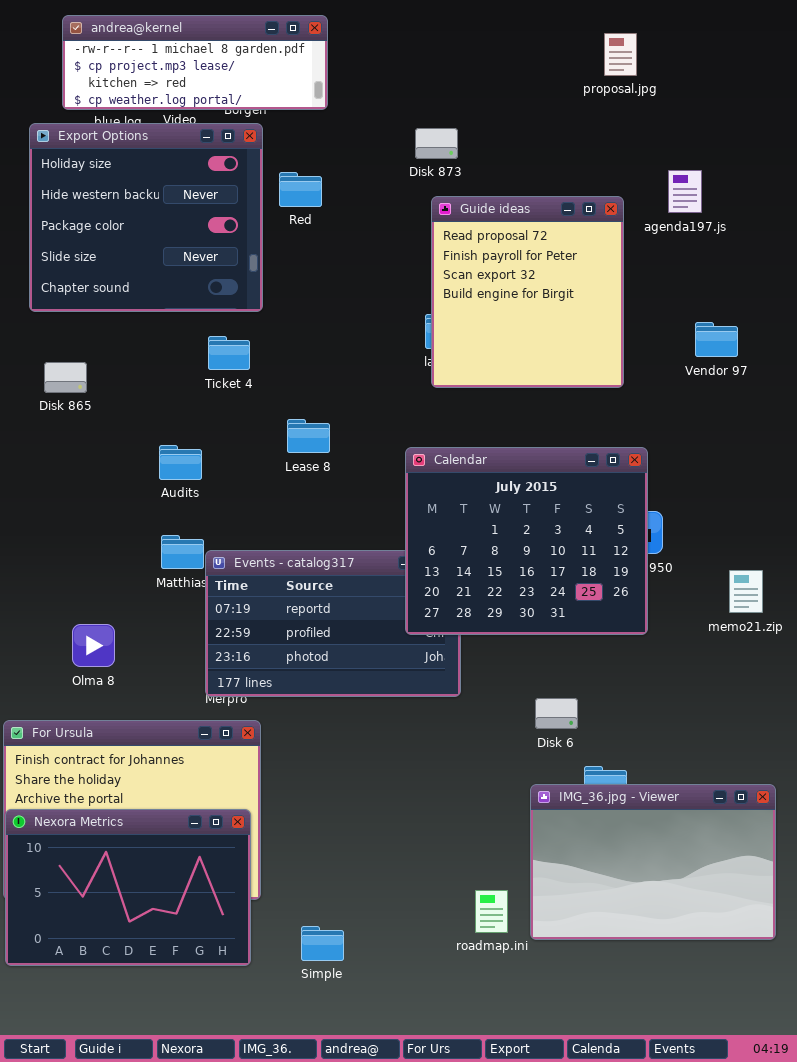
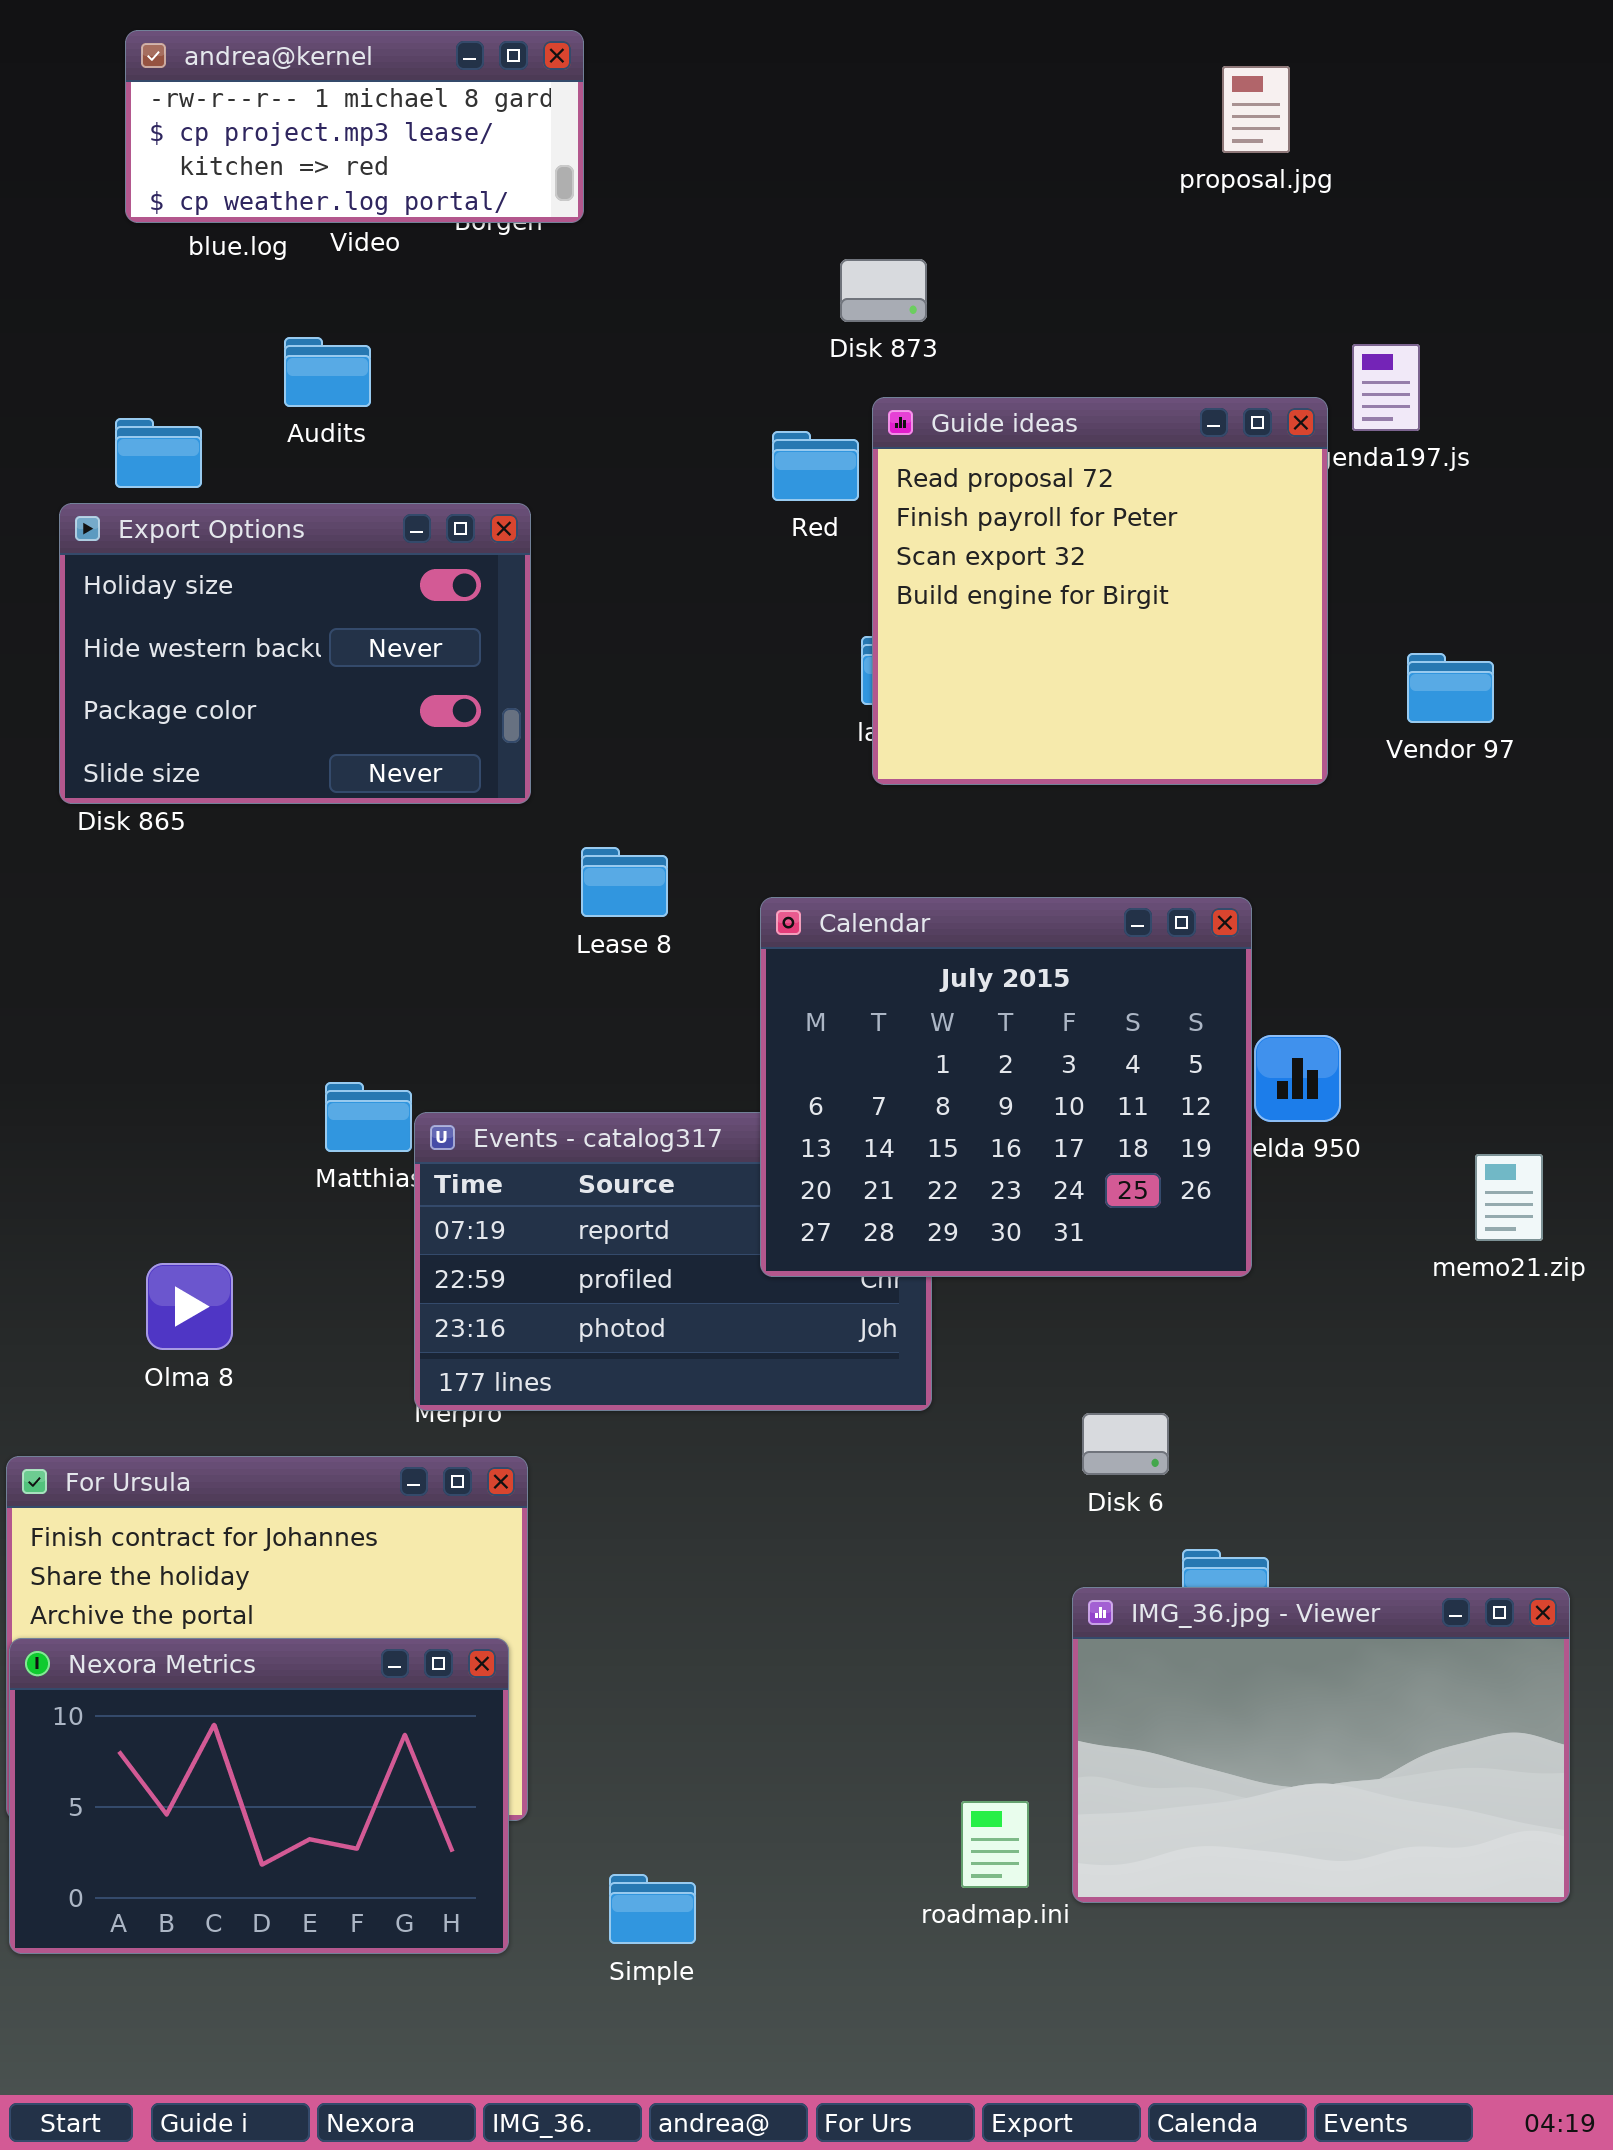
andrea@kernel: [62,15,328,110] -> [125,30,584,223], resized
Export Options: [29,123,263,312] -> [59,503,531,804], moved, resized
Red: [279,172,322,207] -> [772,431,859,501], moved
Guide ideas: [431,196,624,388] -> [872,397,1328,785], resized
Audits: [159,445,202,480] -> [284,337,371,407], moved
Calendar: [405,447,648,635] -> [760,897,1252,1277], moved

